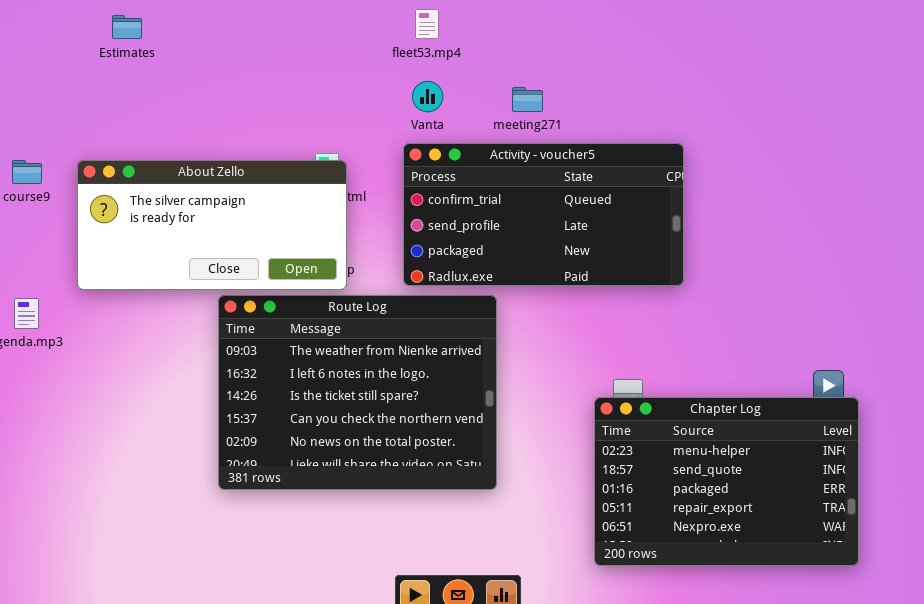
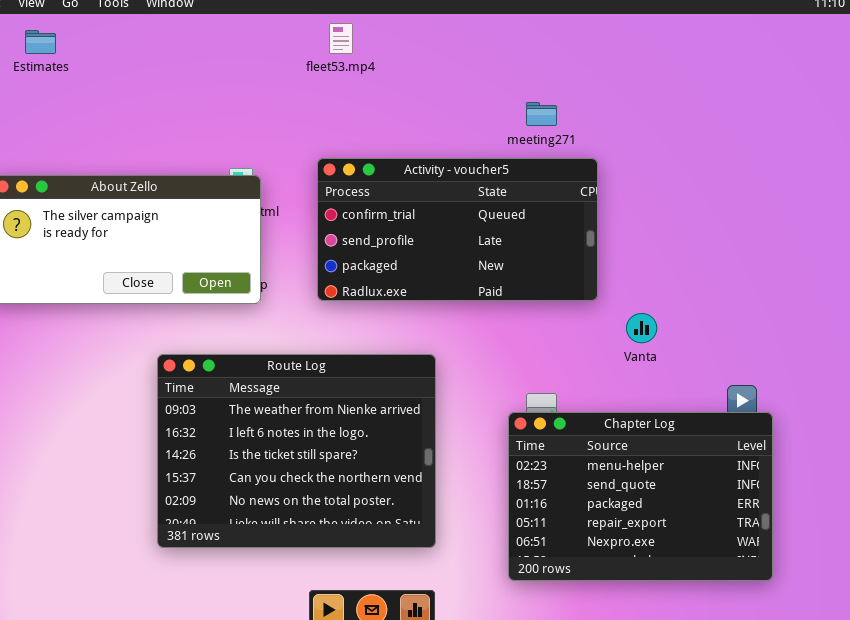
Vanta: [412,81,443,112] -> [626,313,657,343], moved
meeting271: [512,87,543,112] -> [526,102,557,126], moved
Route Log: [218,295,497,490] -> [157,354,436,548], moved

